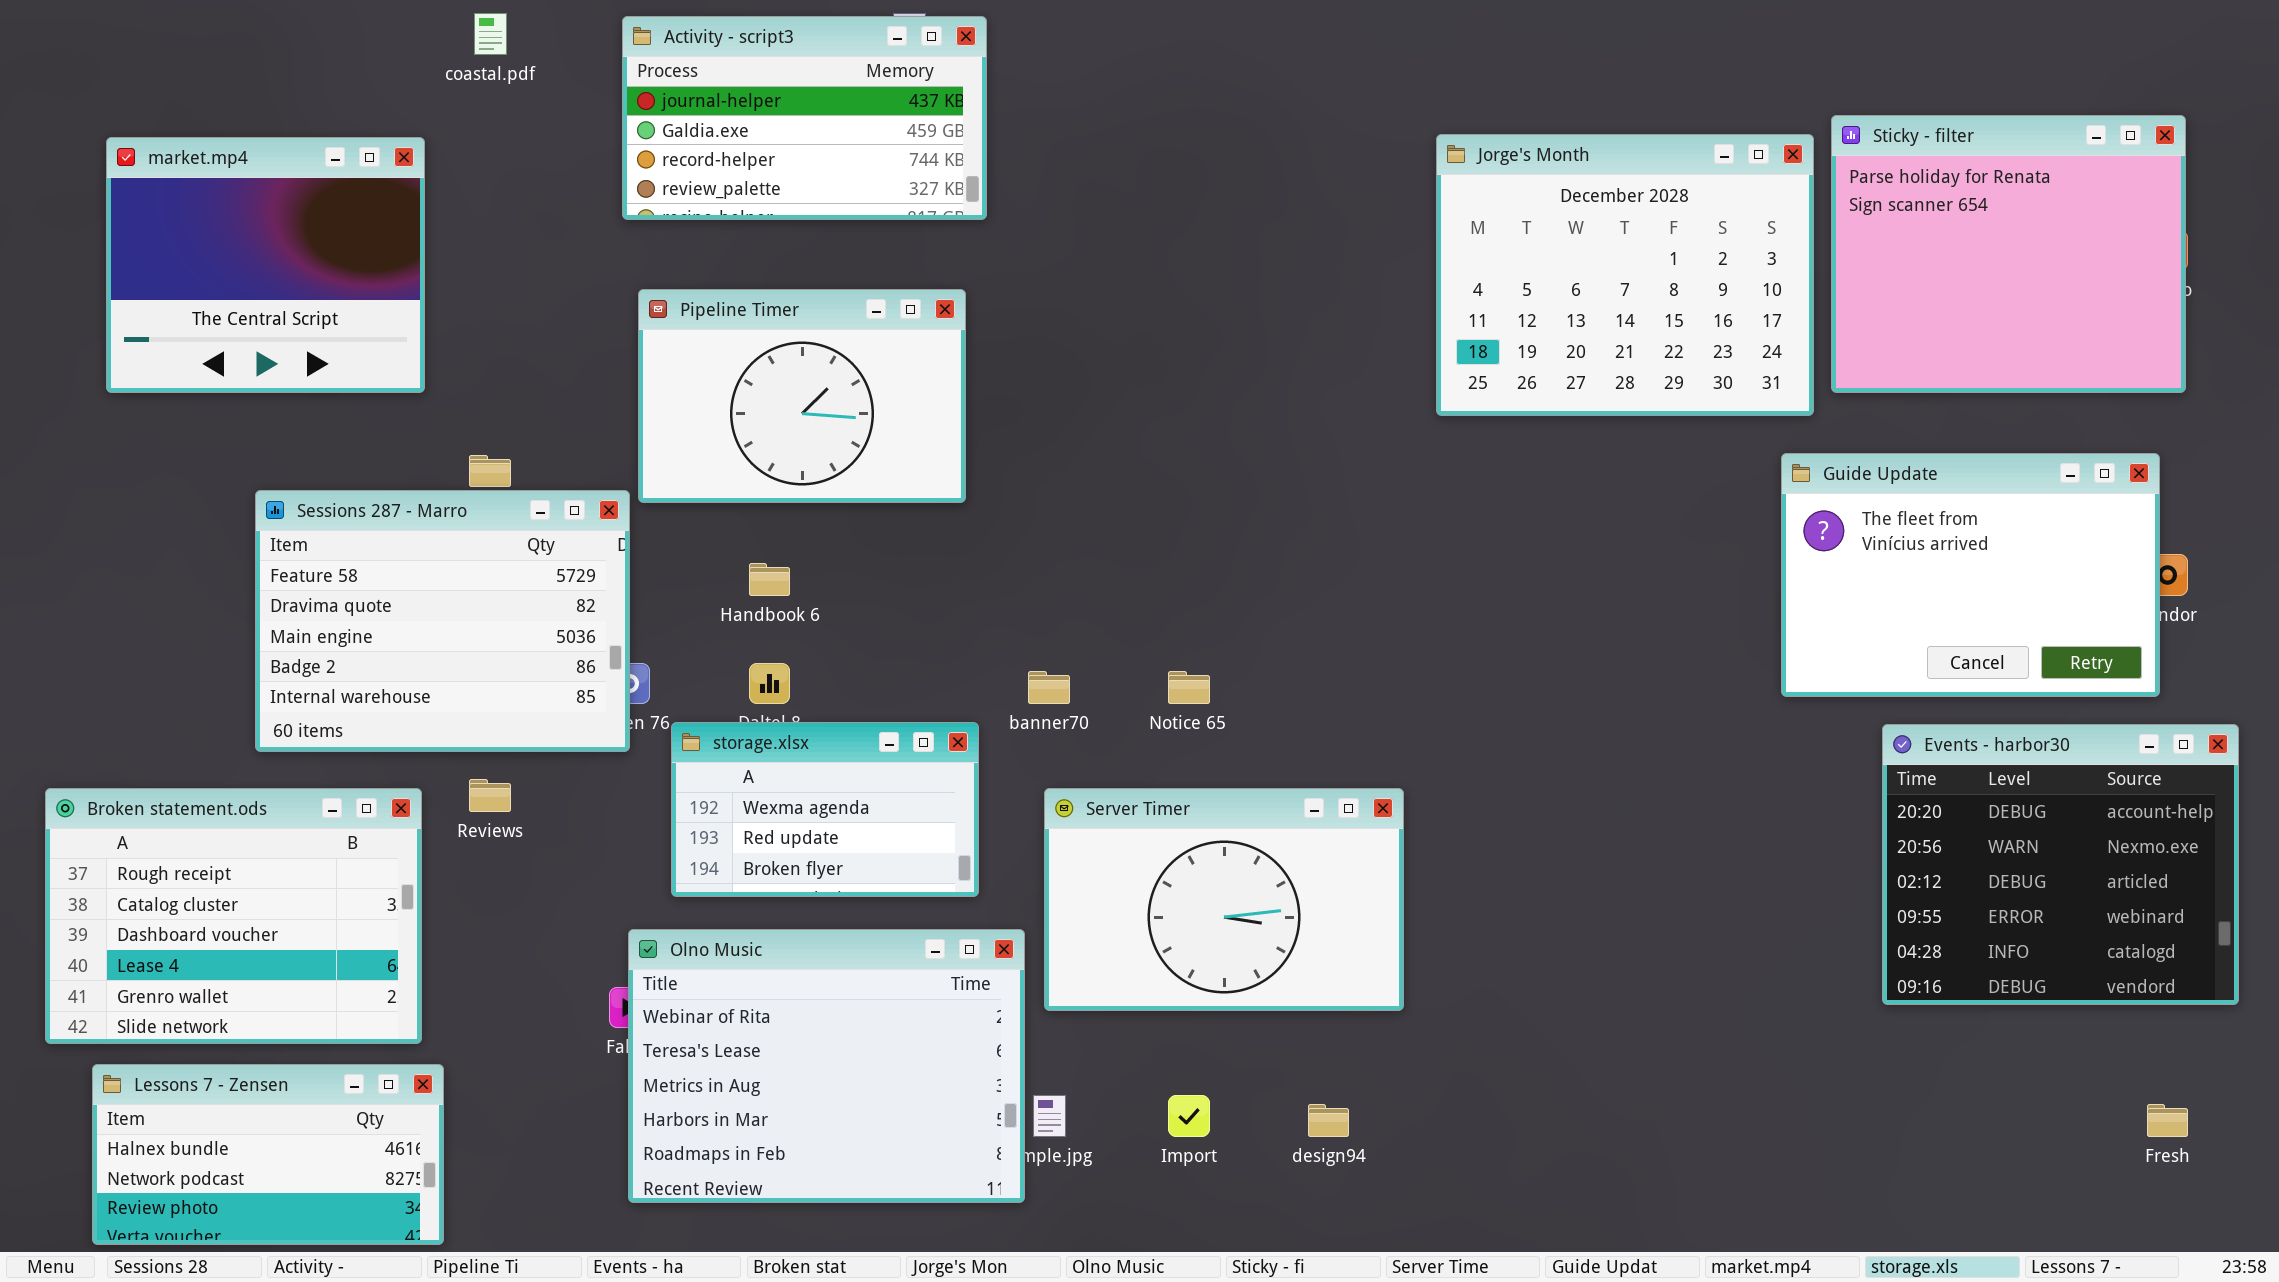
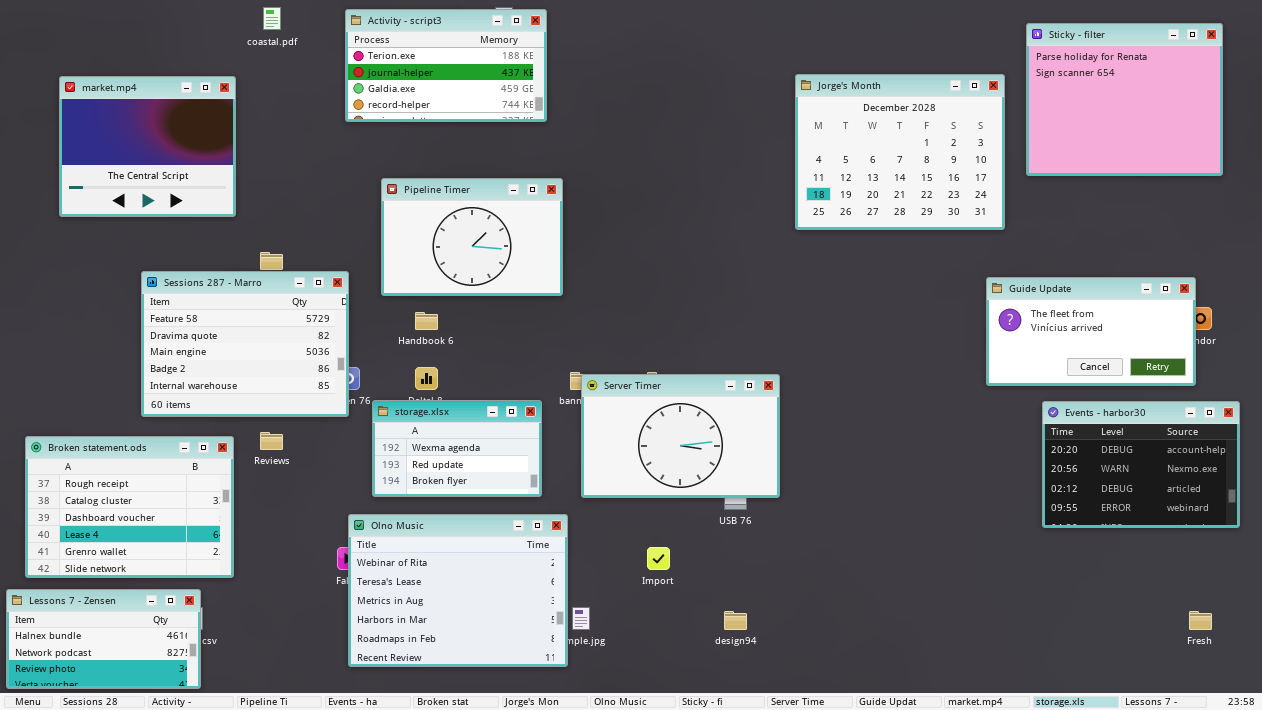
Activity - script3: [622,16,987,220] -> [345,9,547,122], scrolled up 1 row
Sticky - filter: [1831,115,2186,393] -> [1026,23,1223,176], moved
Pipeline Timer: [638,289,966,503] -> [381,178,563,296], moved
Guide Update: [1781,453,2160,697] -> [986,277,1196,386], resized
Events - harbor30: [1882,724,2239,1005] -> [1042,401,1240,528], resized
Server Timer: [1044,788,1404,1011] -> [581,374,780,498], moved
Lessons 7 - Zensen: [92,1064,444,1245] -> [6,589,201,689], moved
Import: [1168,1095,1210,1137] -> [647,547,670,570], moved

